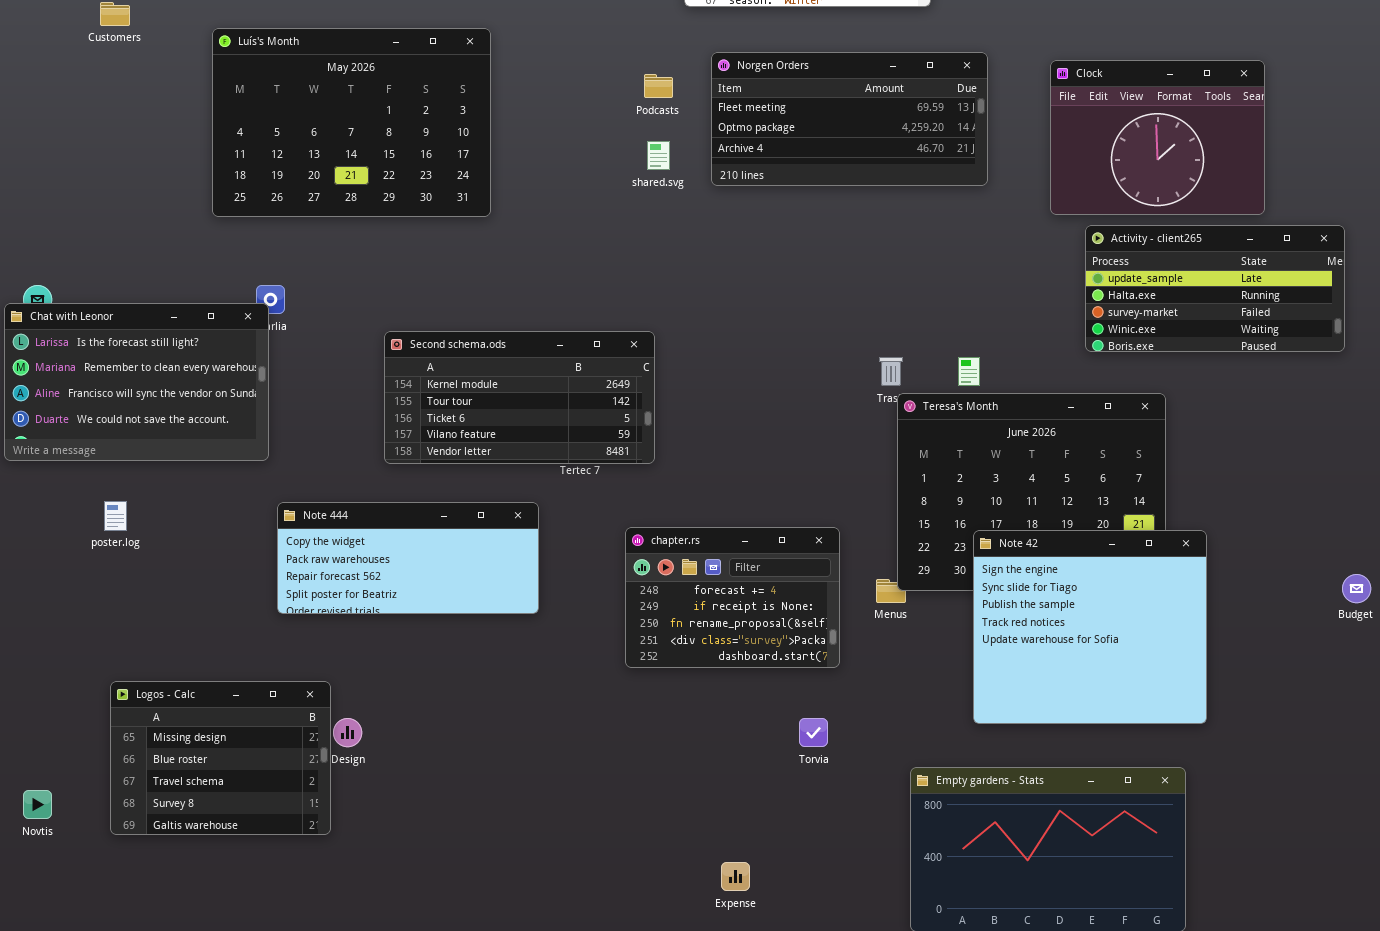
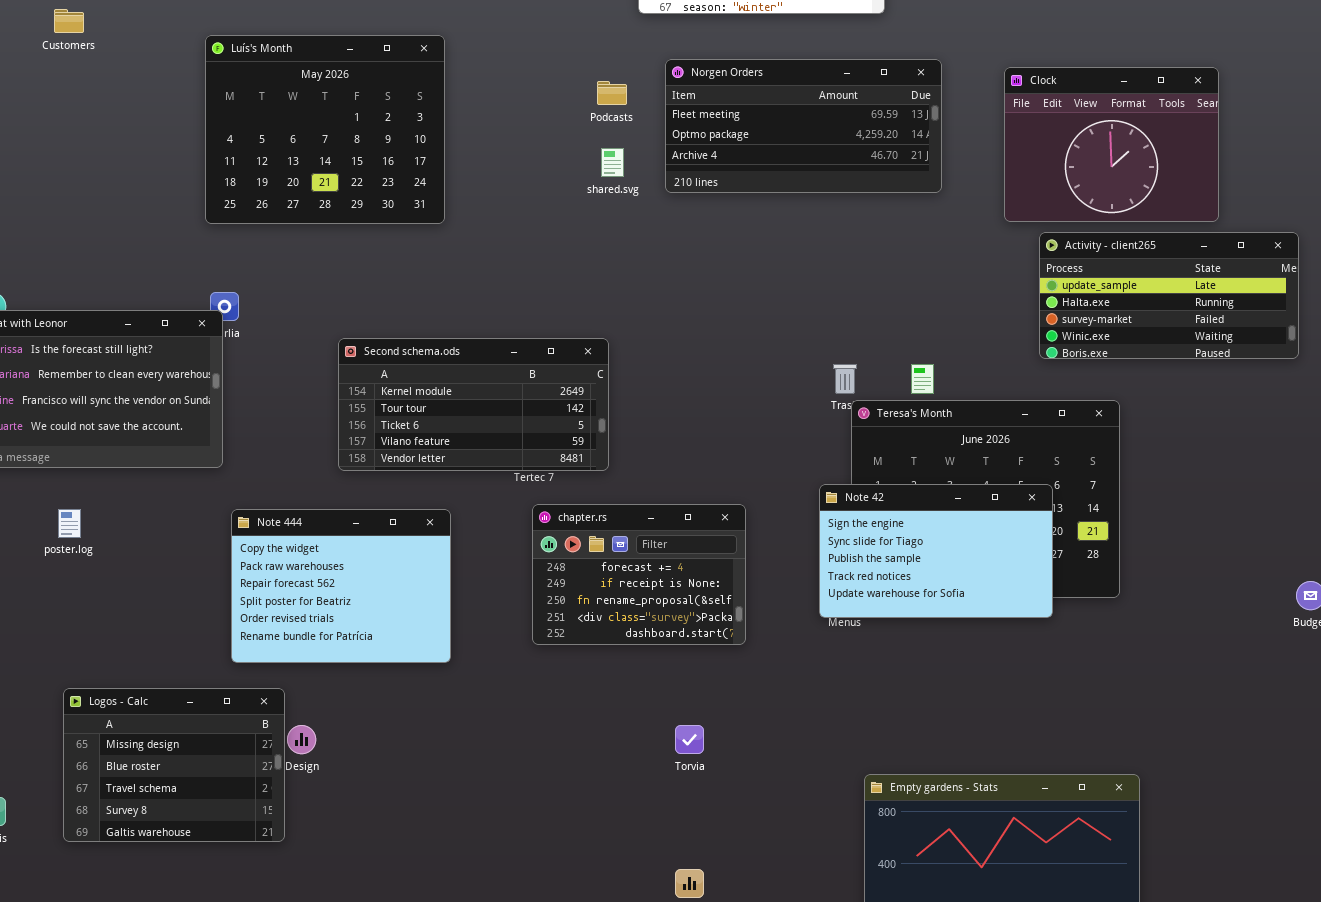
Luís's Month: [212,28,491,217] -> [205,35,445,224], resized
Note 444: [277,502,539,614] -> [231,509,451,663], resized
chapter.rs: [625,527,840,668] -> [532,504,746,645], moved
Note 42: [973,530,1207,724] -> [819,484,1053,618], moved, resized
Torvia: [799,718,828,747] -> [675,725,704,754], moved

